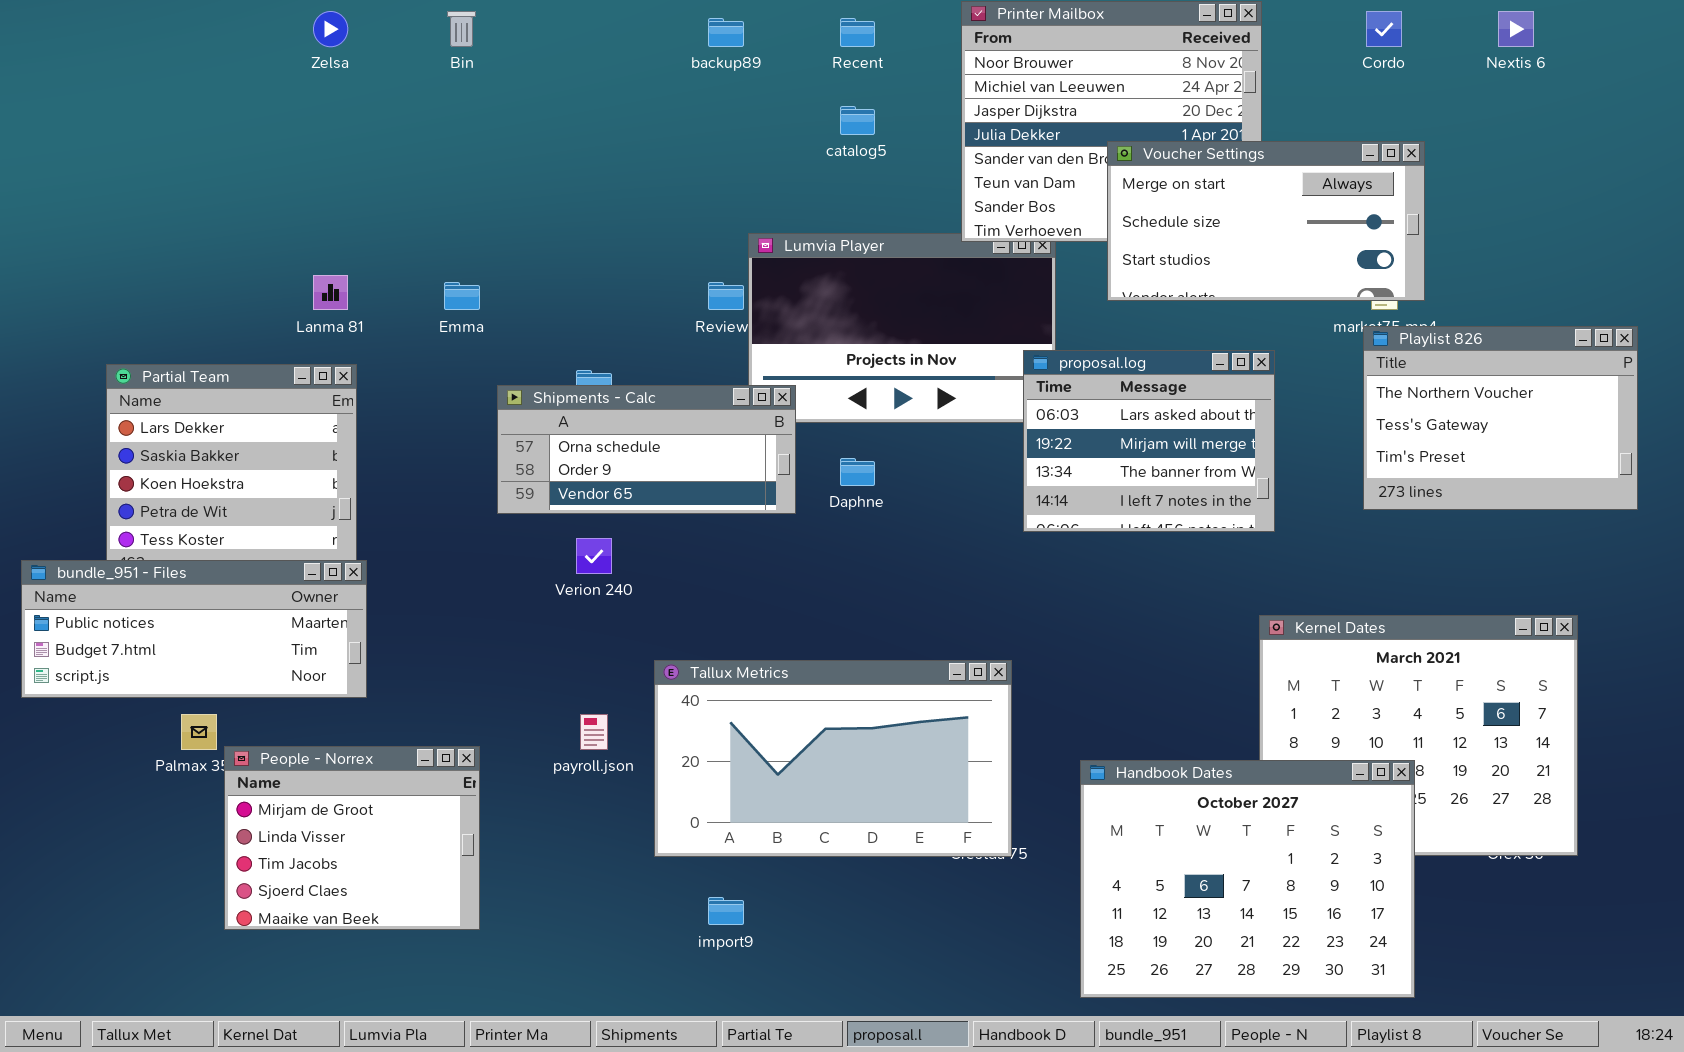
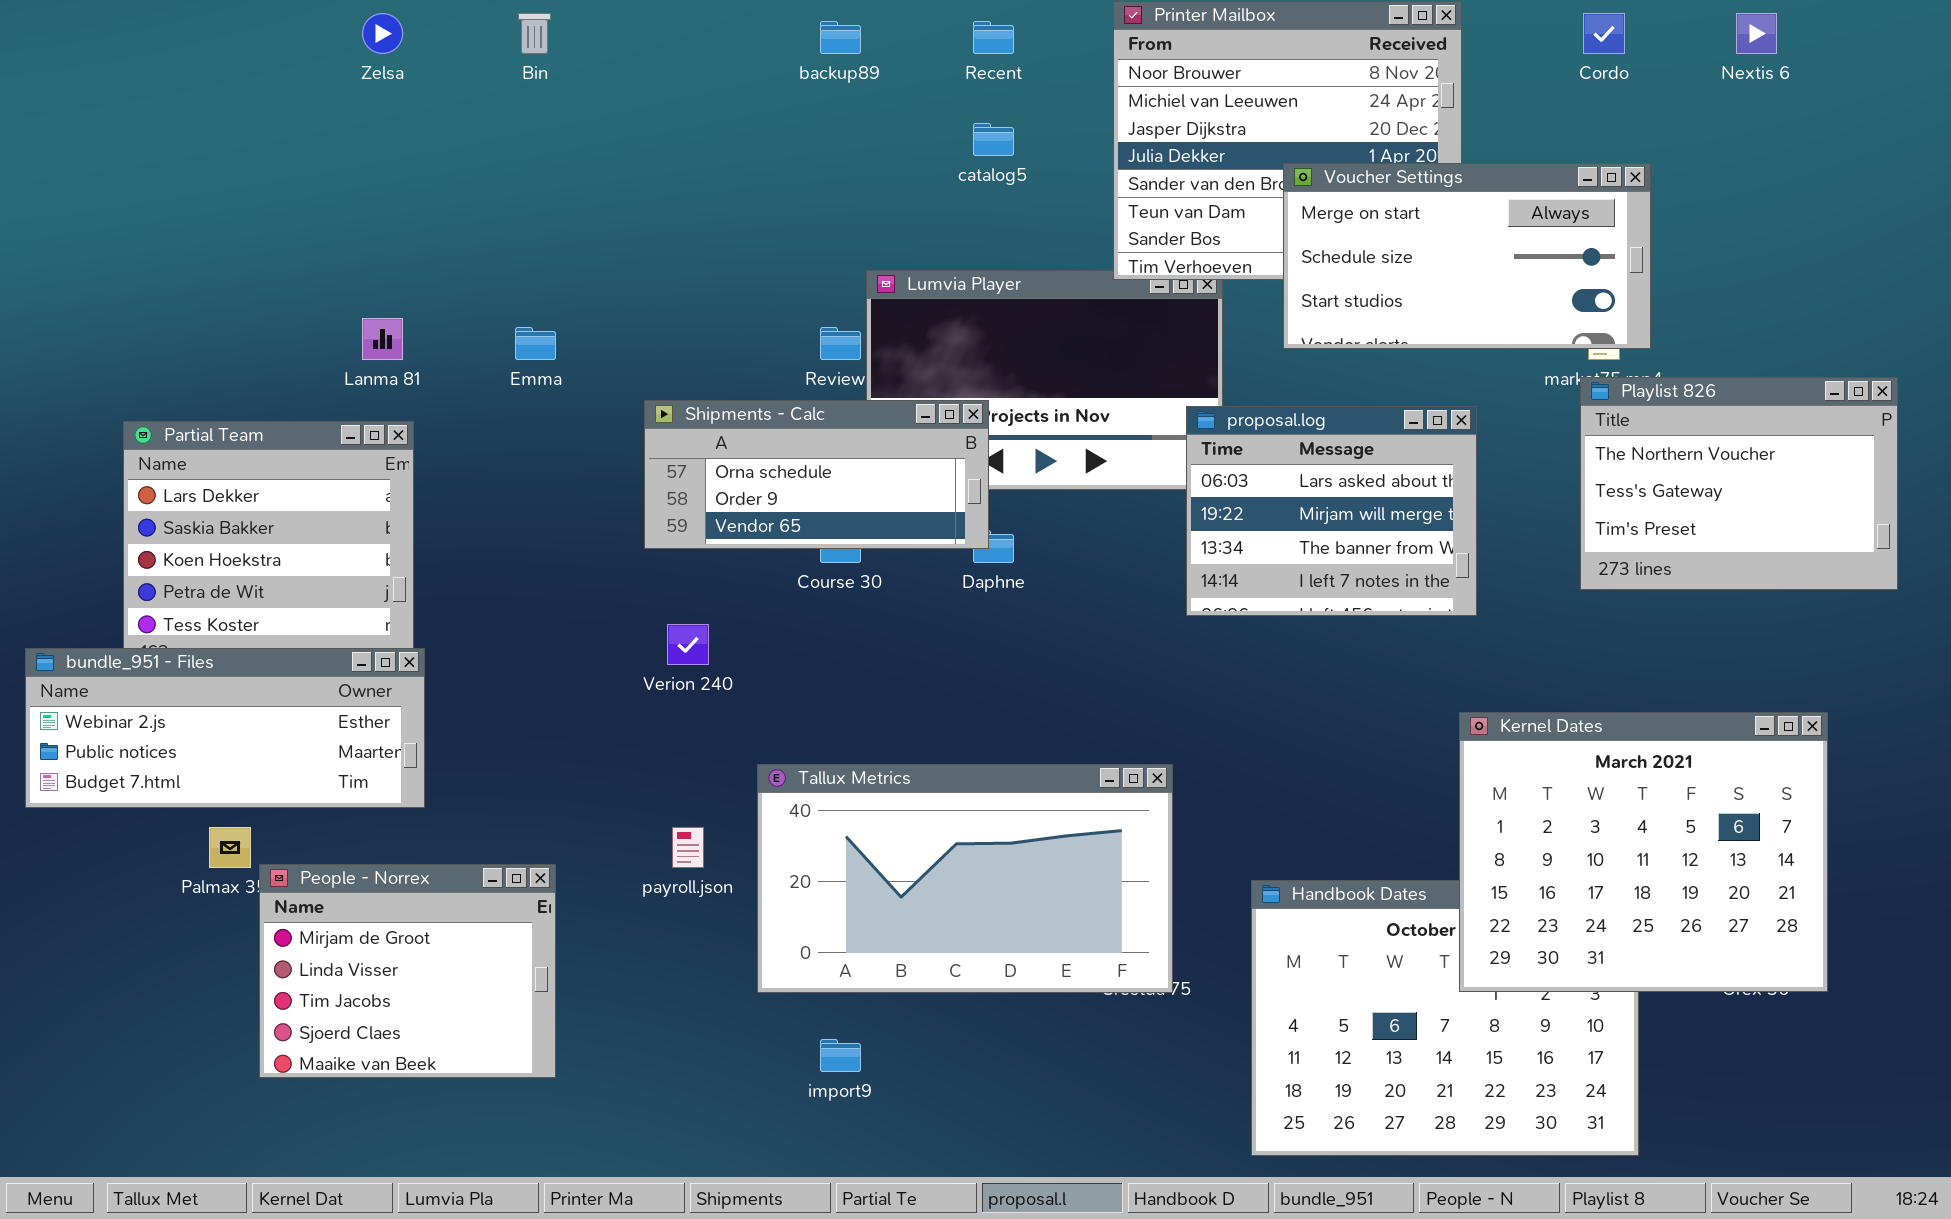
Shipments - Calc: [497,385,796,514] -> [644,400,989,549], moved
bundle_951 - Files: [21,560,367,698] -> [25,648,425,808], scrolled up 1 row
Kernel Dates: [1259,615,1578,856] -> [1459,712,1828,992], raised

